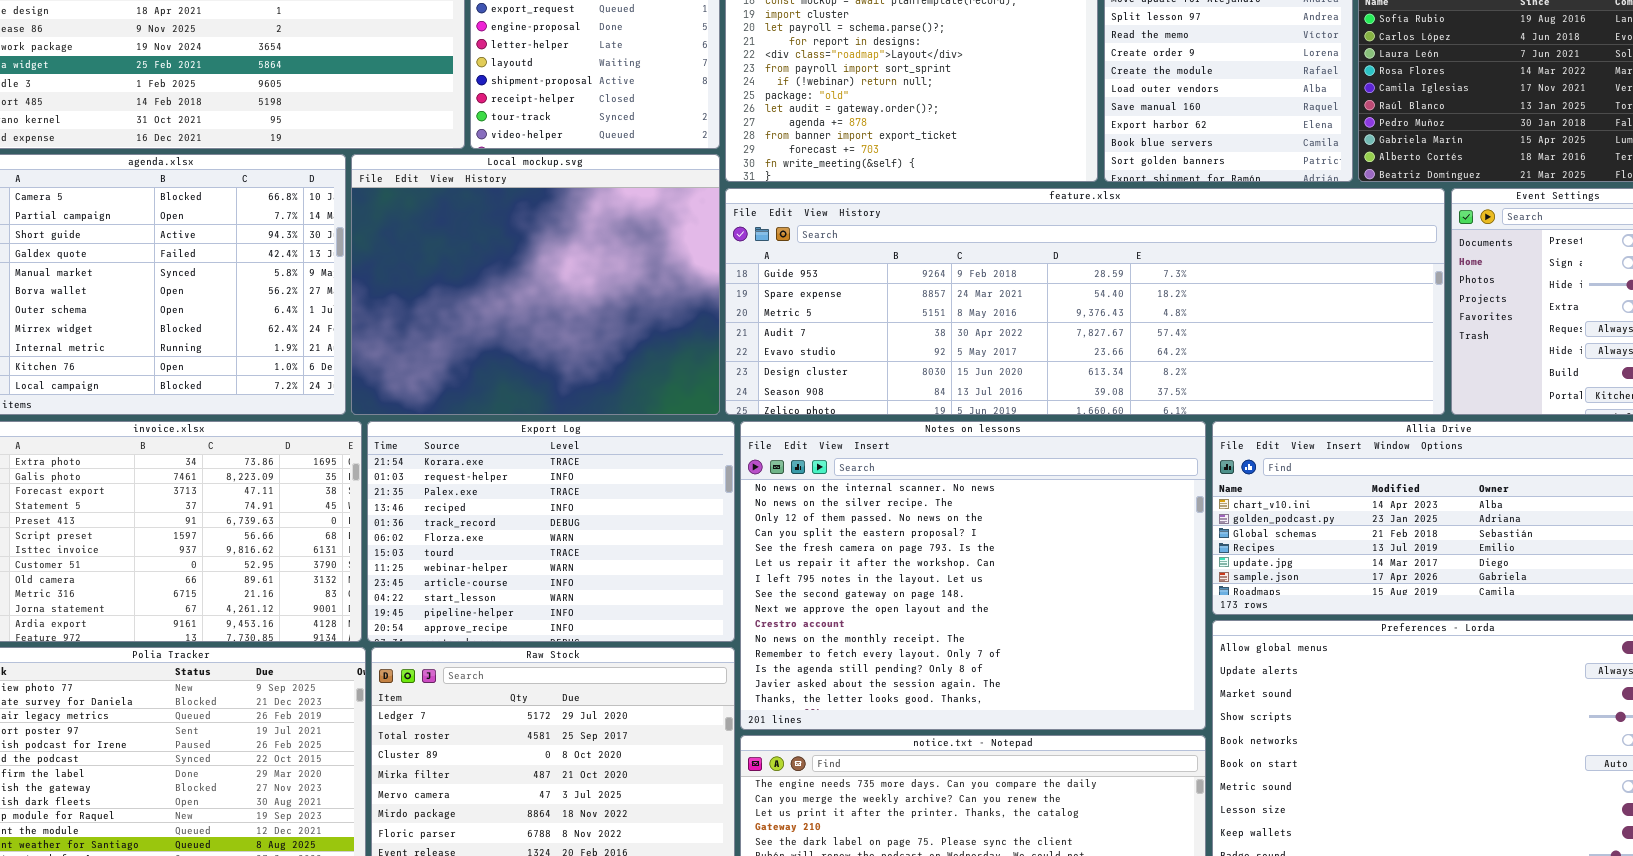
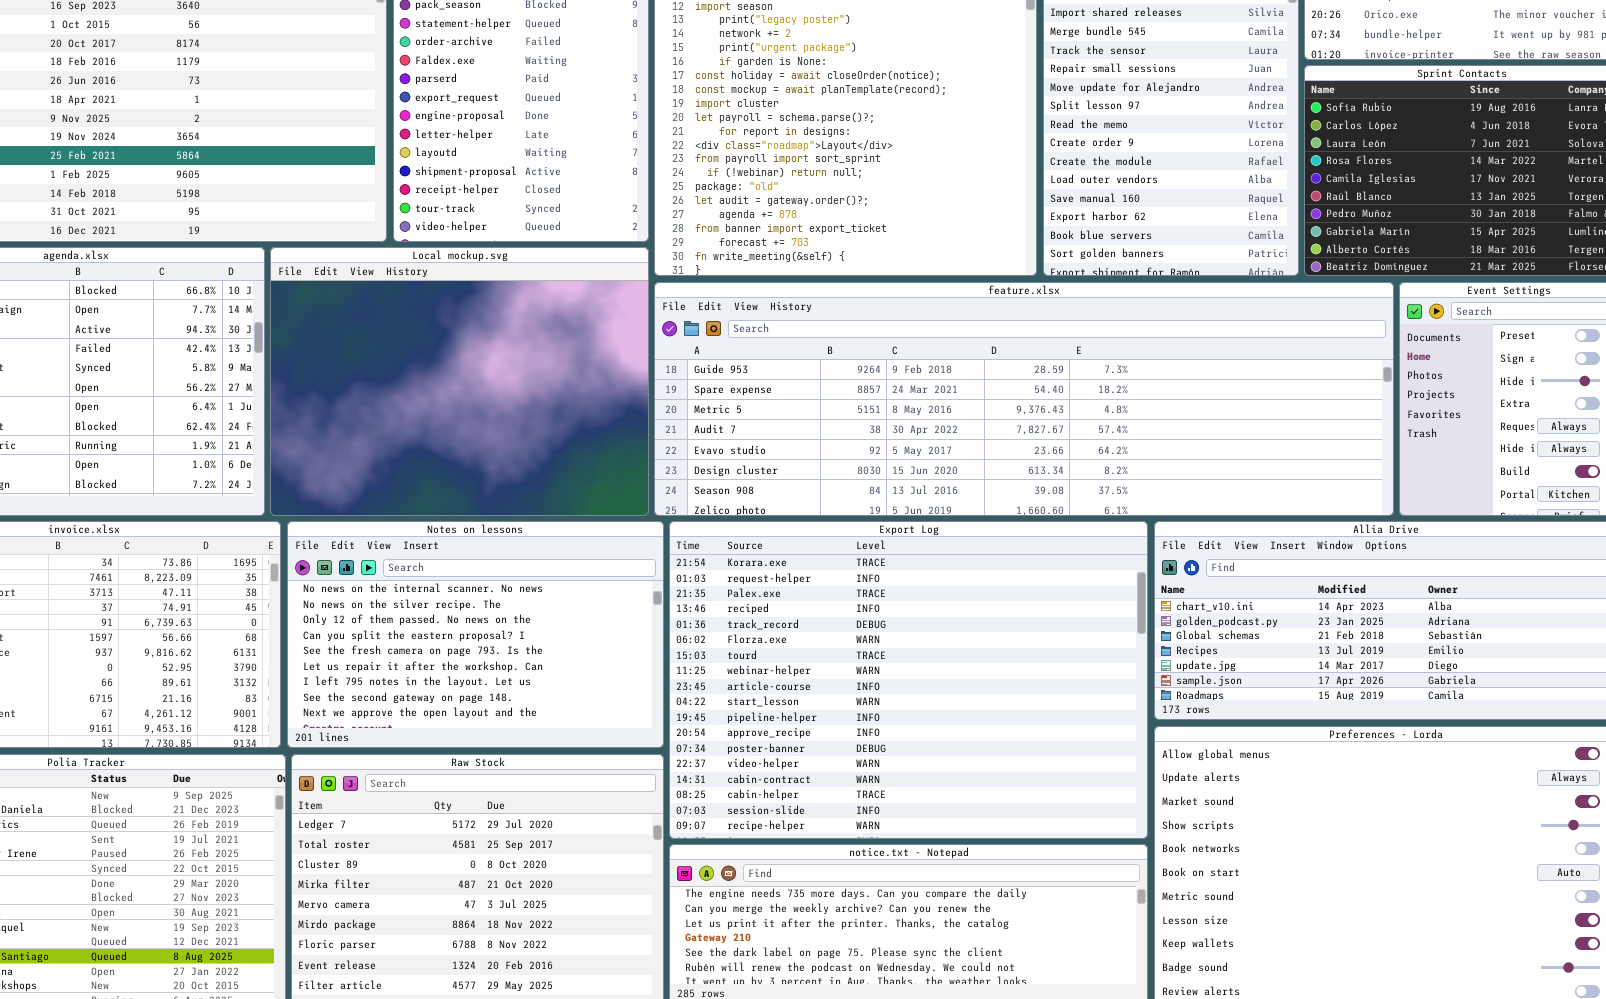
Export Log: [367,421,735,642] -> [669,521,1148,839], moved, resized
Notes on lessons: [740,421,1206,730] -> [287,521,664,748], moved, resized

